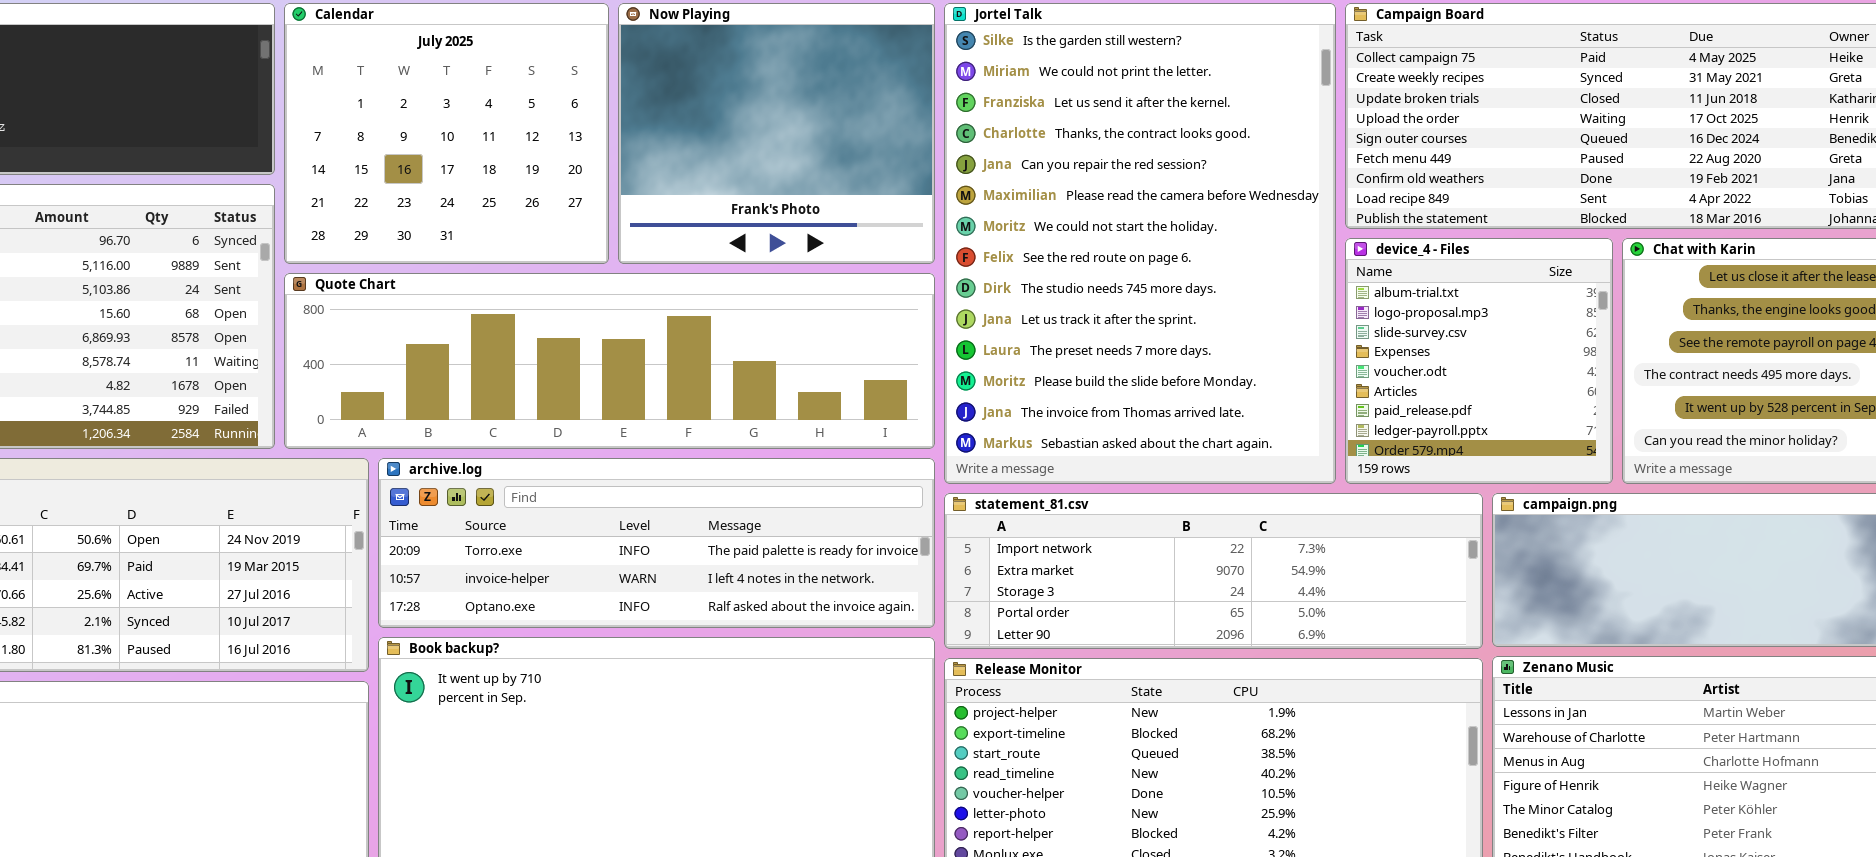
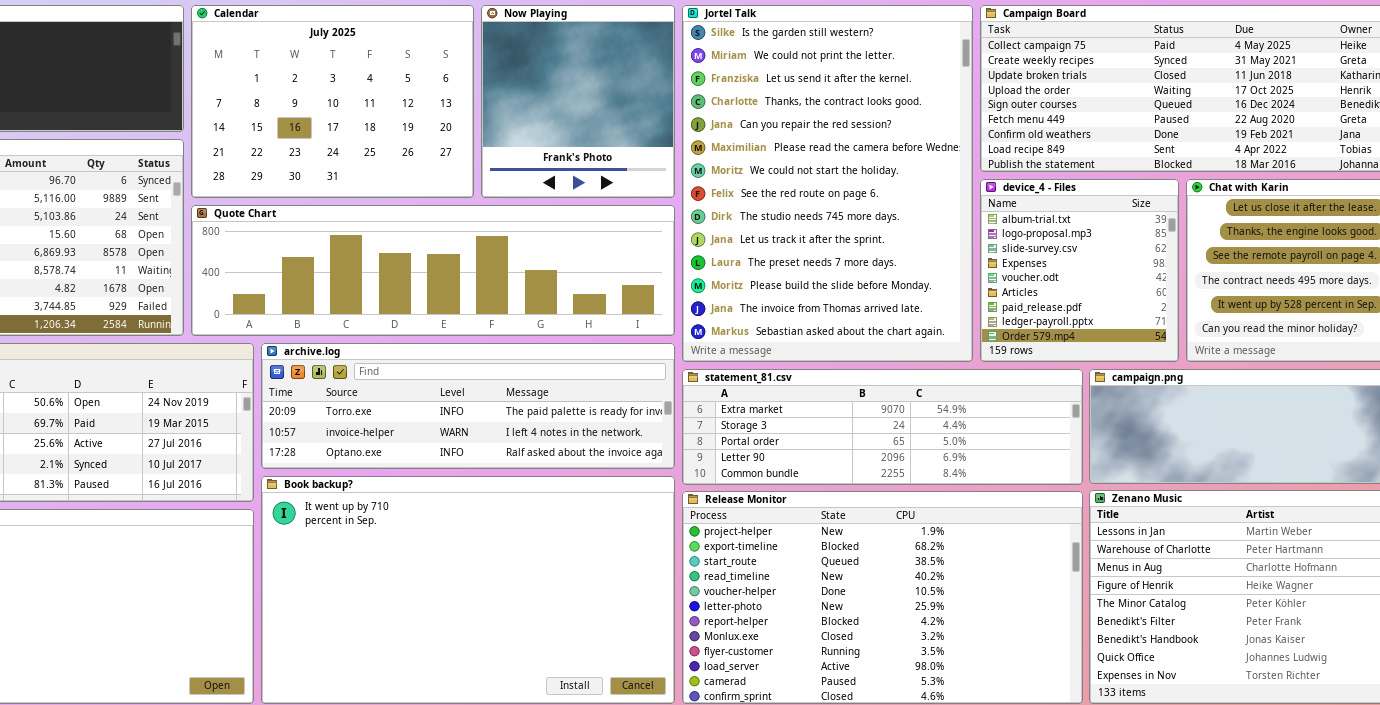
Calendar: [284,3,609,264] -> [191,5,474,198], resized
Now Playing: [618,3,935,264] -> [481,5,675,198], resized
statement_81.csv: [944,493,1483,649] -> [682,369,1083,485], scrolled down 1 row

